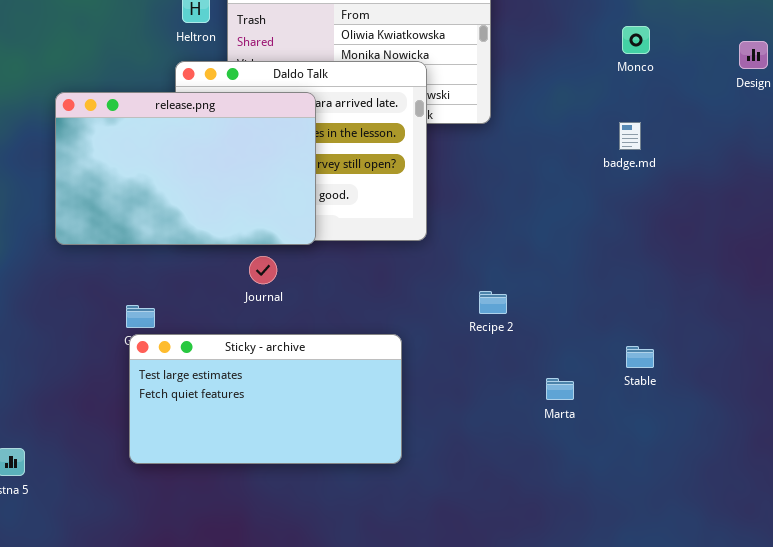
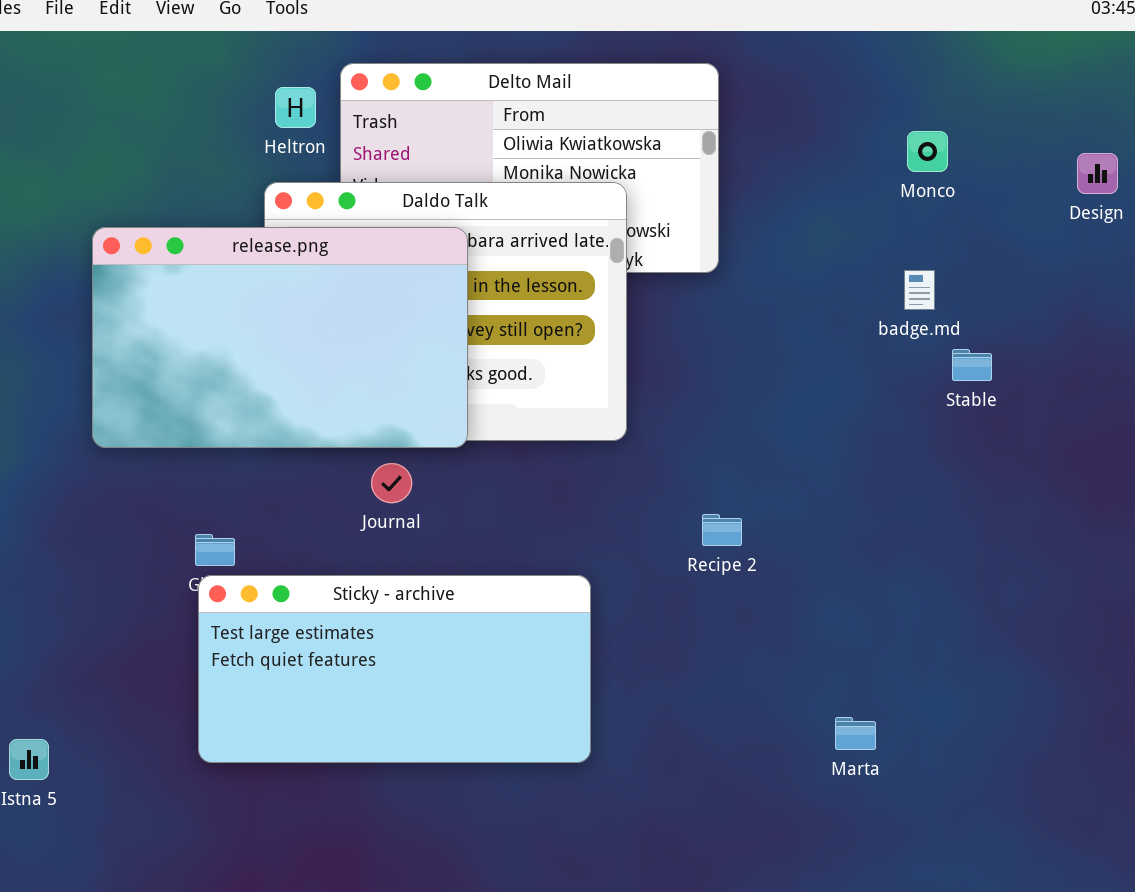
Stable: [626,346,654,368] -> [952,349,992,381], moved
Marta: [546,378,574,400] -> [835,717,876,750], moved

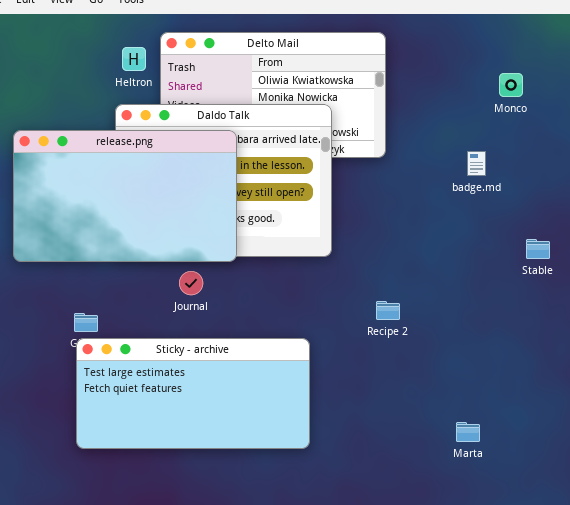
badge.md: [904,270,935,310] -> [467,151,486,176], moved
Stable: [952,349,992,381] -> [526,239,550,259], moved

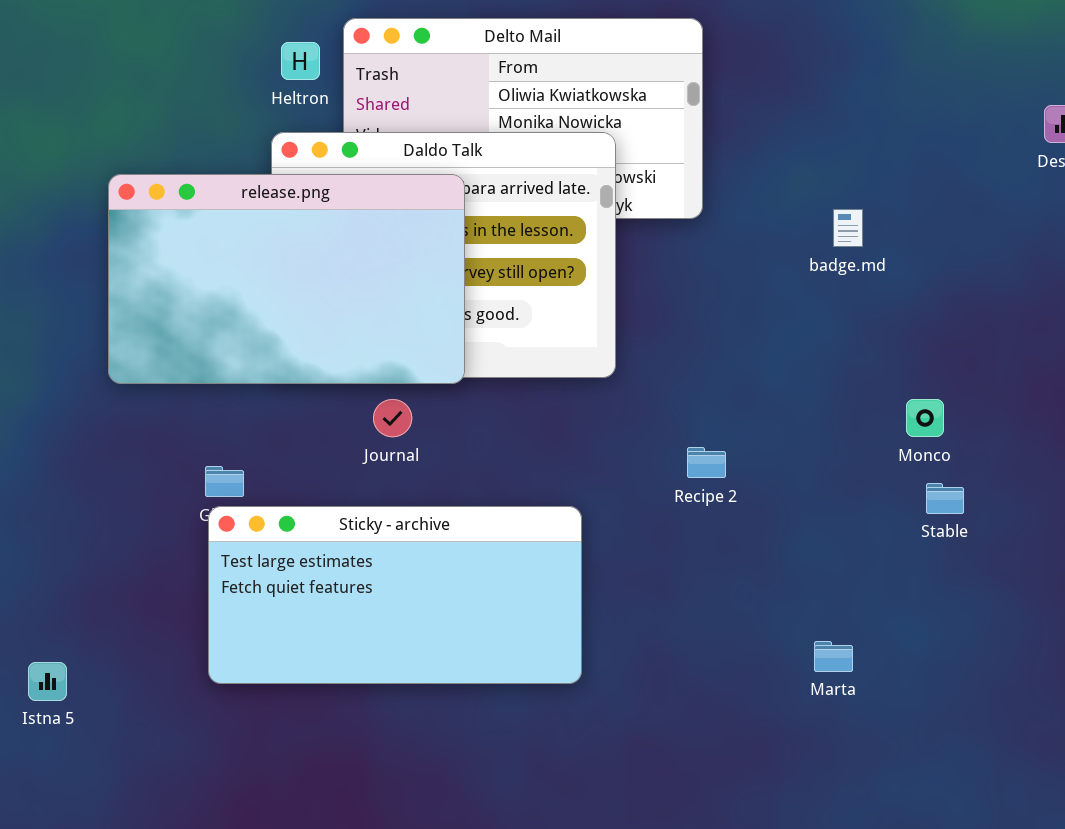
Monco: [499,73,523,97] -> [906,399,944,437], moved
Stable: [526,239,550,259] -> [926,483,964,514], moved

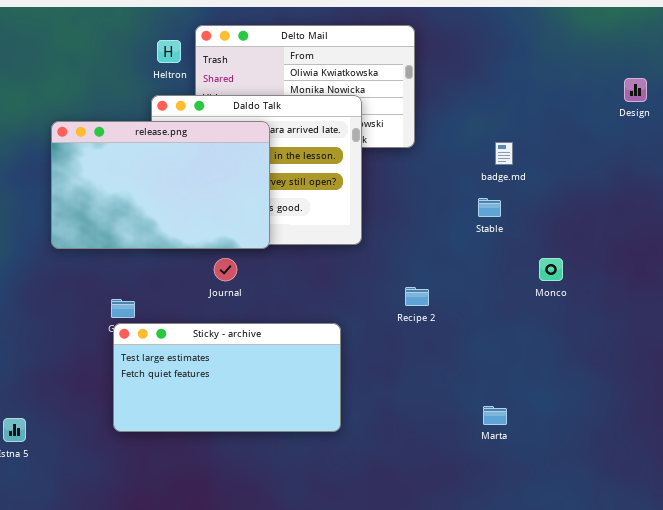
Stable: [926,483,964,514] -> [478,198,501,217], moved

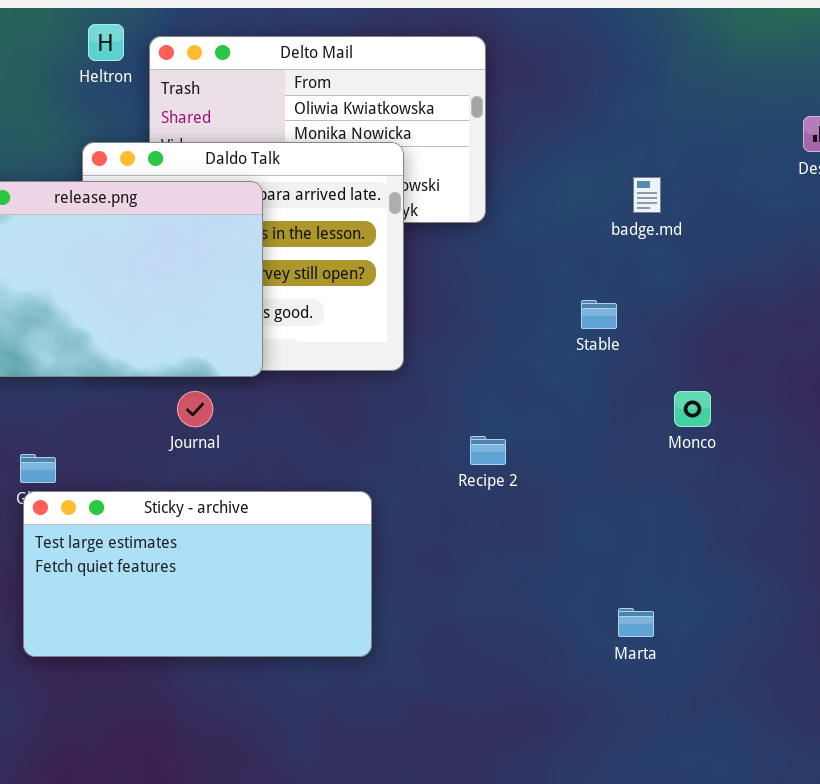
Heltron: [157,40,181,63] -> [88,24,124,61], moved
badge.md: [495,142,513,165] -> [633,177,661,213], moved
Marta: [483,406,507,425] -> [618,608,654,637], moved

